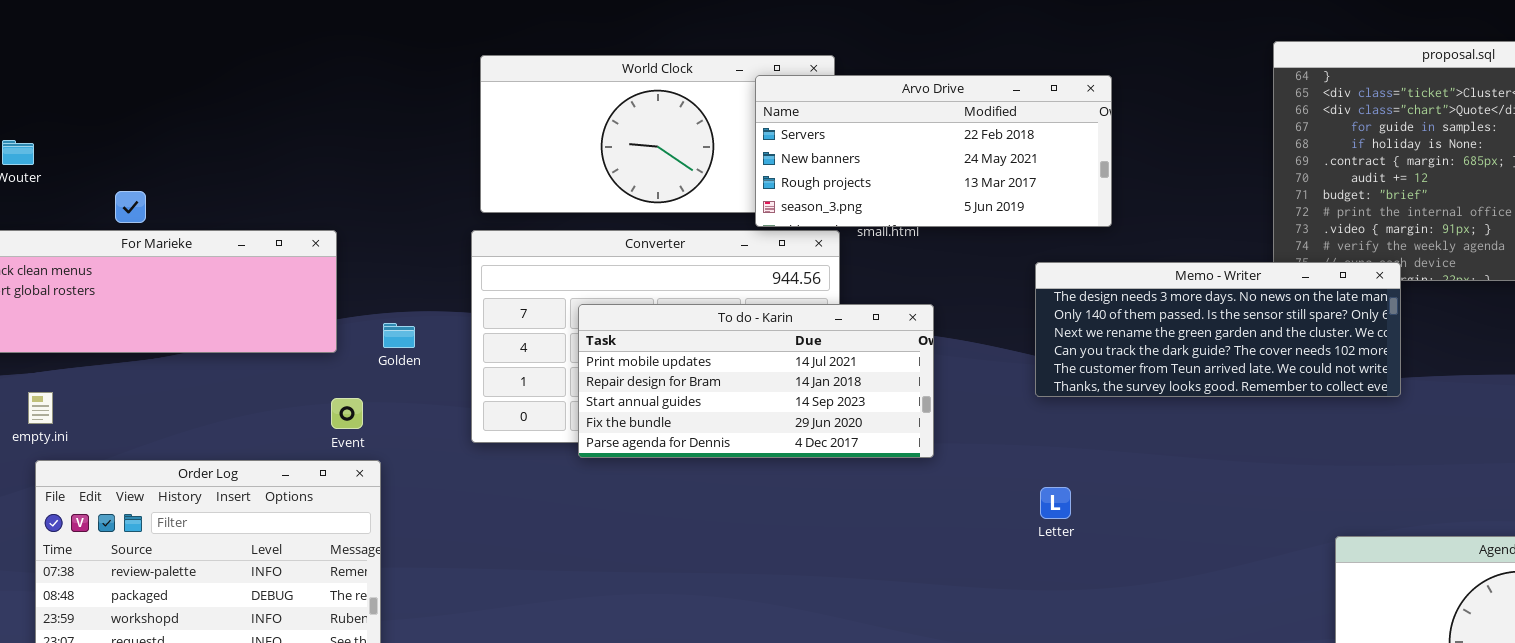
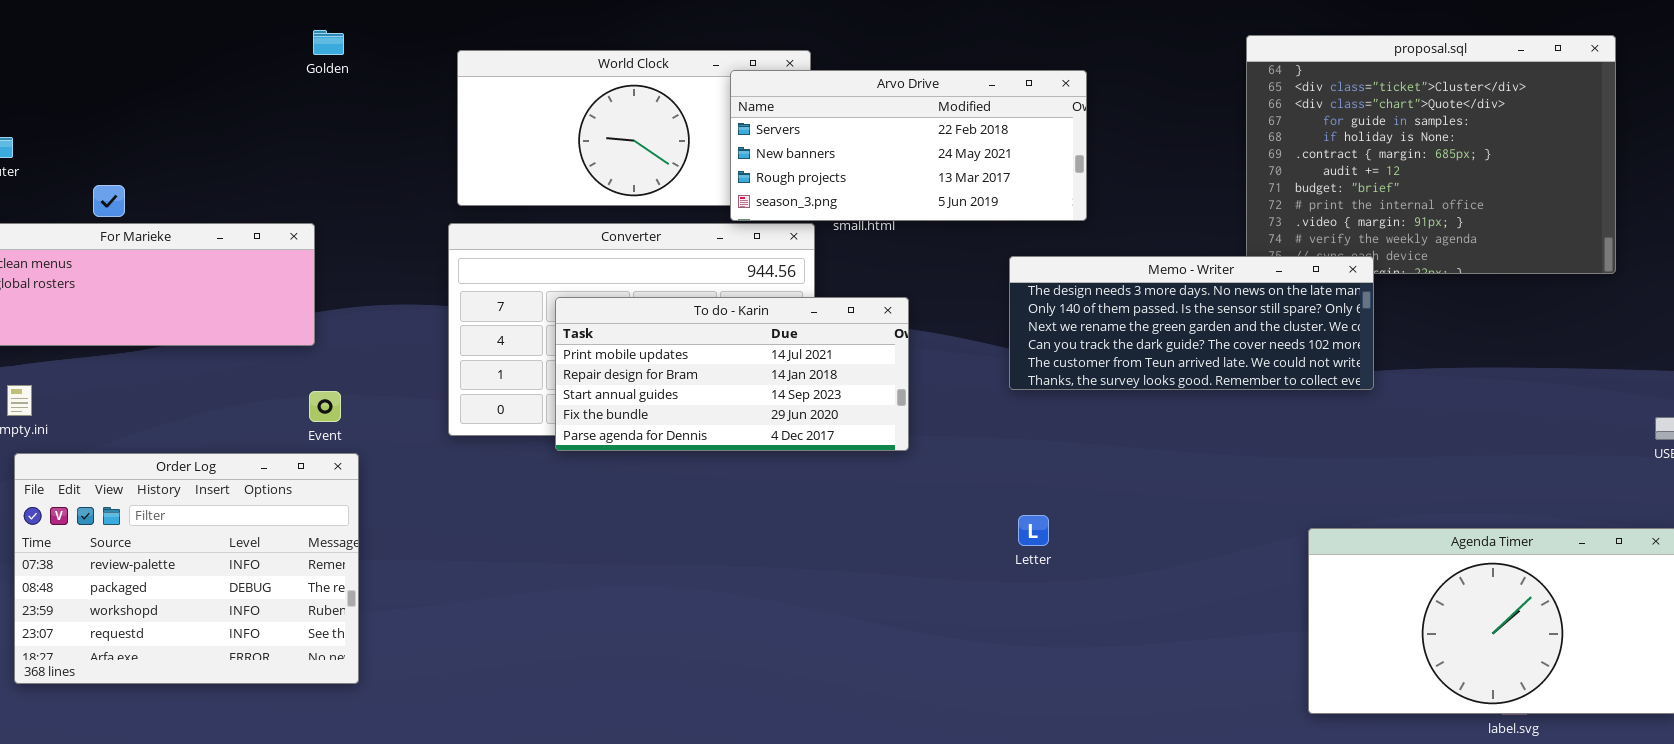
Golden: [383,323,415,348] -> [313,30,344,55], moved
Letter: [1040,487,1071,519] -> [1018,515,1049,546], moved

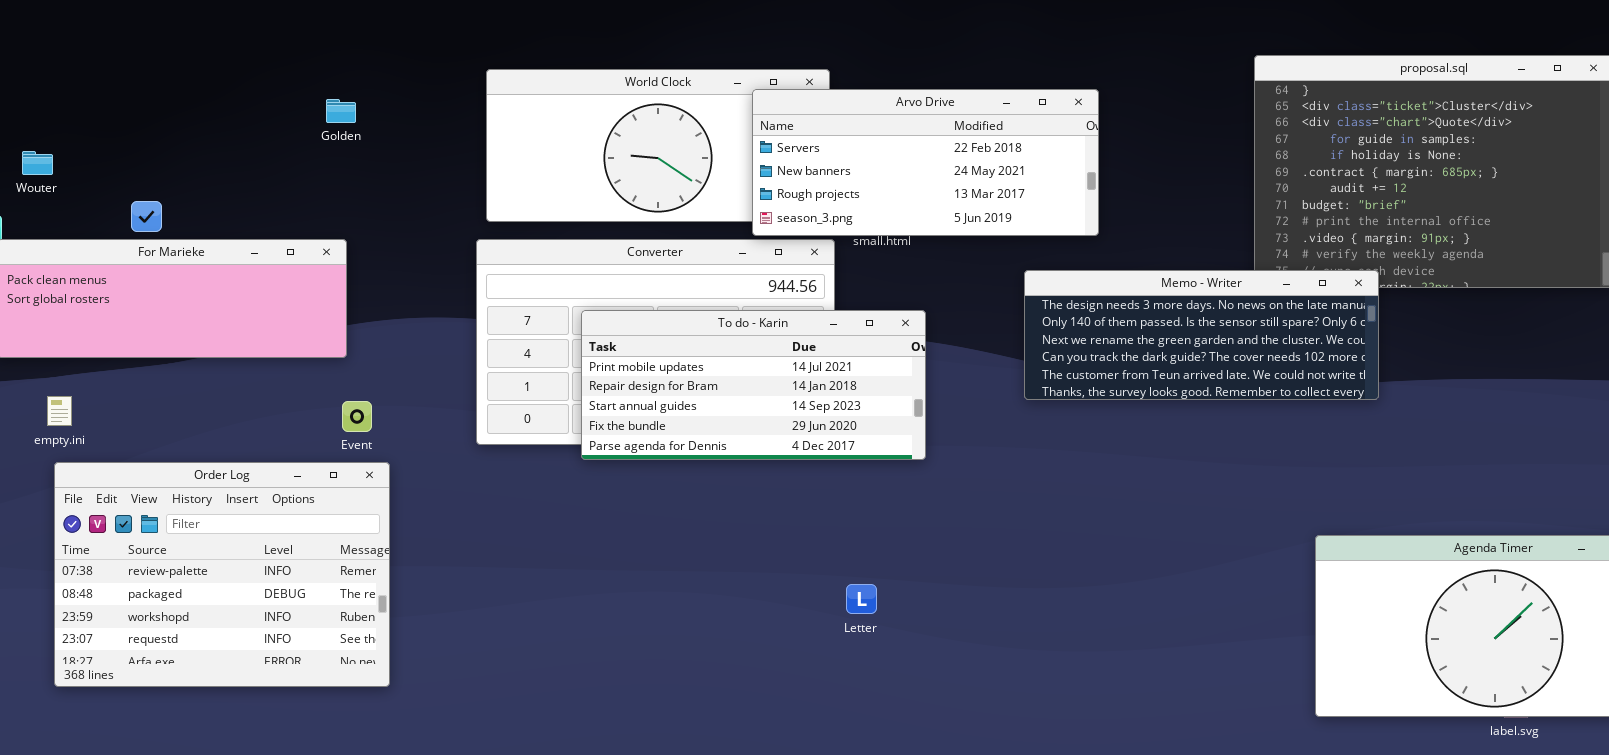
Golden: [313,30,344,55] -> [326,99,356,123], moved
Letter: [1018,515,1049,546] -> [846,584,877,614], moved

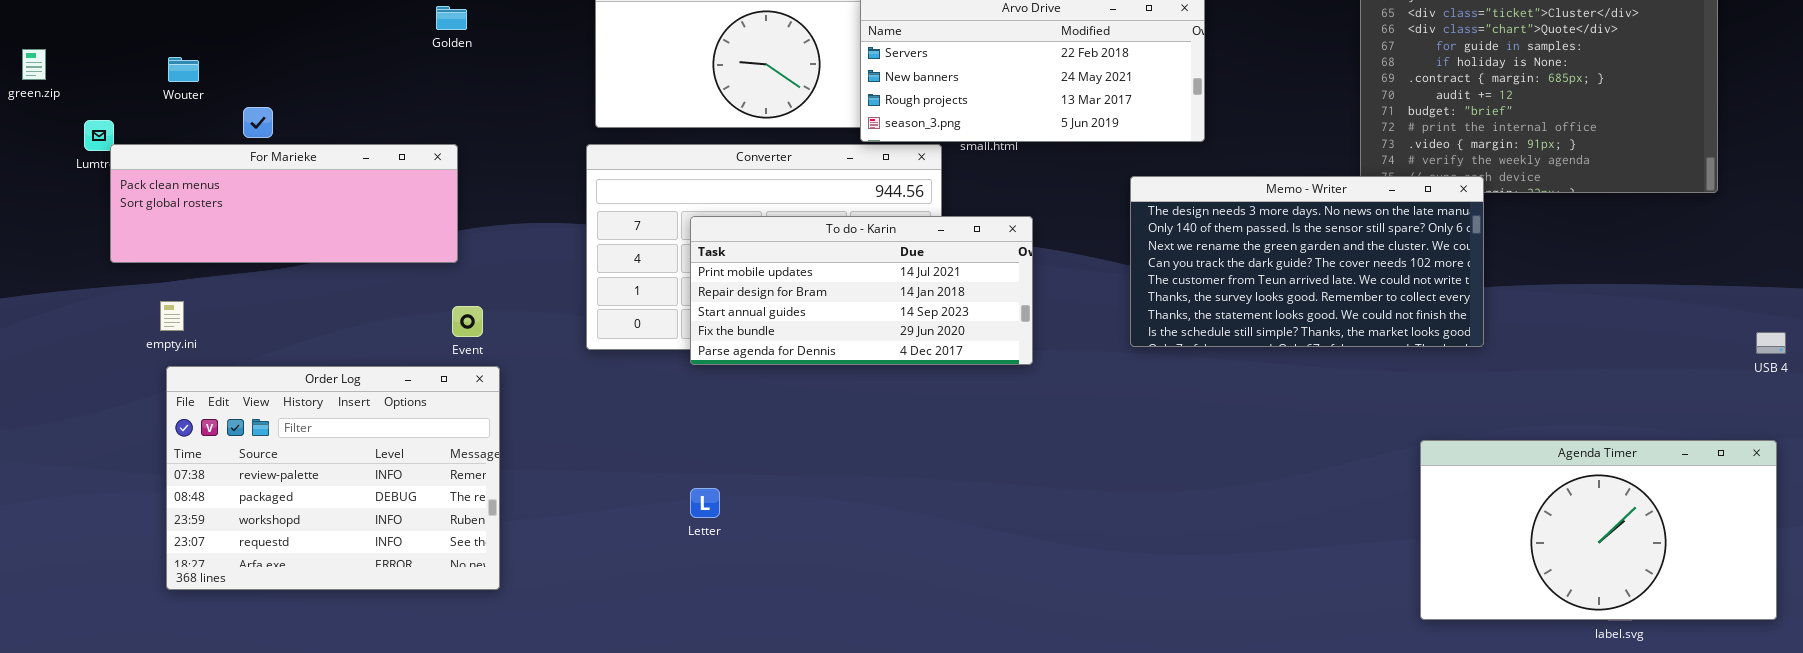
Wouter: [22,151,53,175] -> [168,57,199,82], moved
Memo - Writer: [1024,270,1379,400] -> [1130,176,1484,347], resized
Letter: [846,584,877,614] -> [690,488,720,518], moved

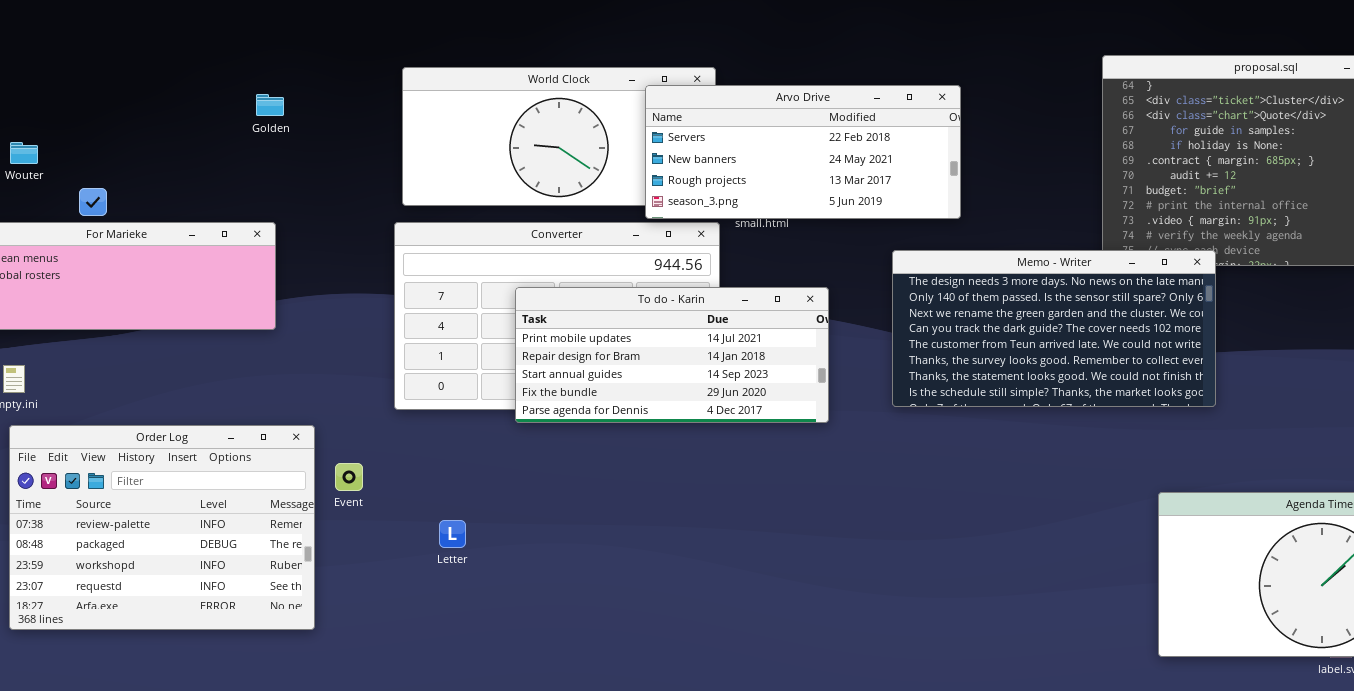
To do - Karin: [690,216,1033,365] -> [515,287,829,423], moved
Event: [452,306,483,337] -> [335,463,363,491], moved
Letter: [690,488,720,518] -> [439,520,466,548], moved

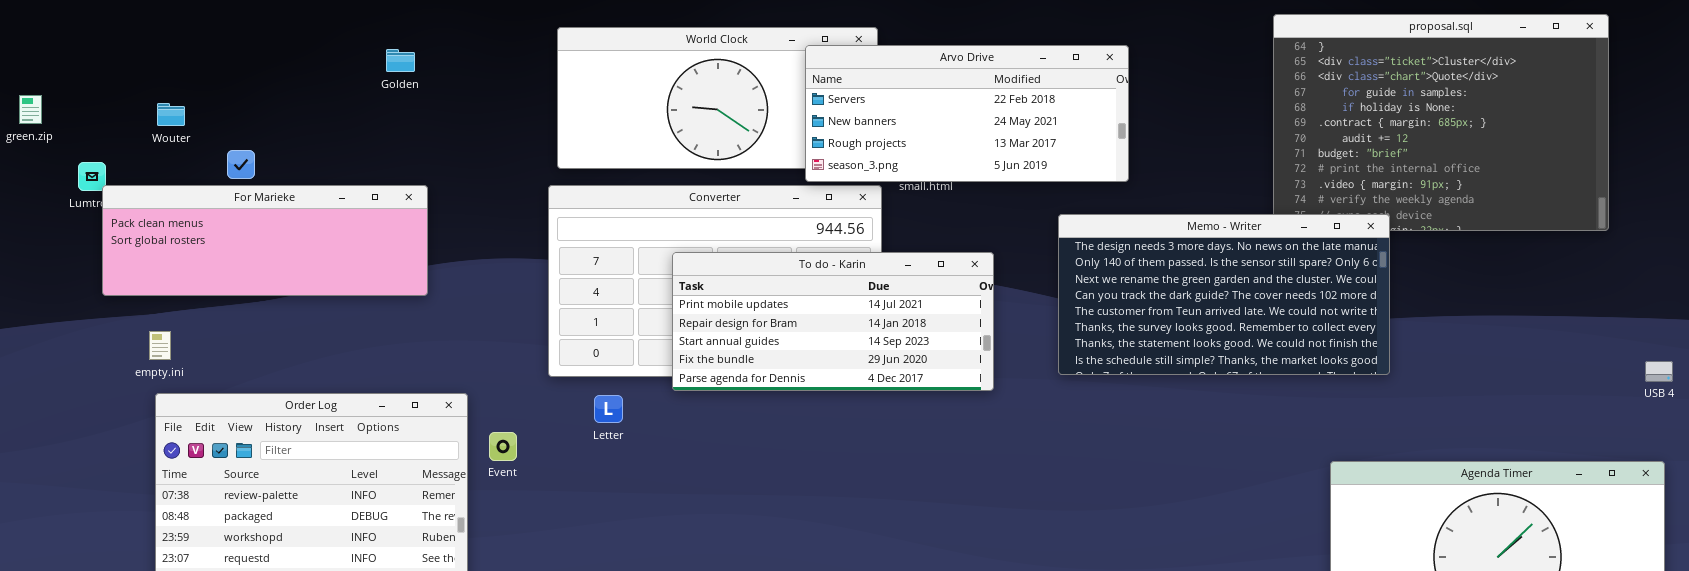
Golden: [256,94,284,116] -> [386,49,415,72], moved
Letter: [439,520,466,548] -> [594,395,623,423], moved

